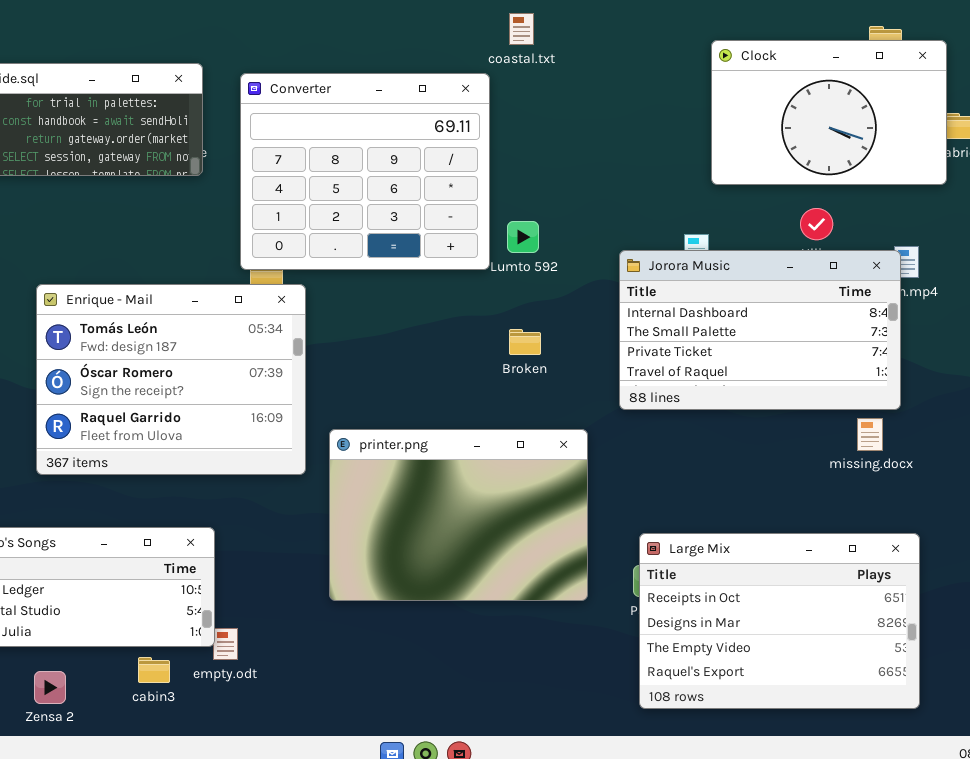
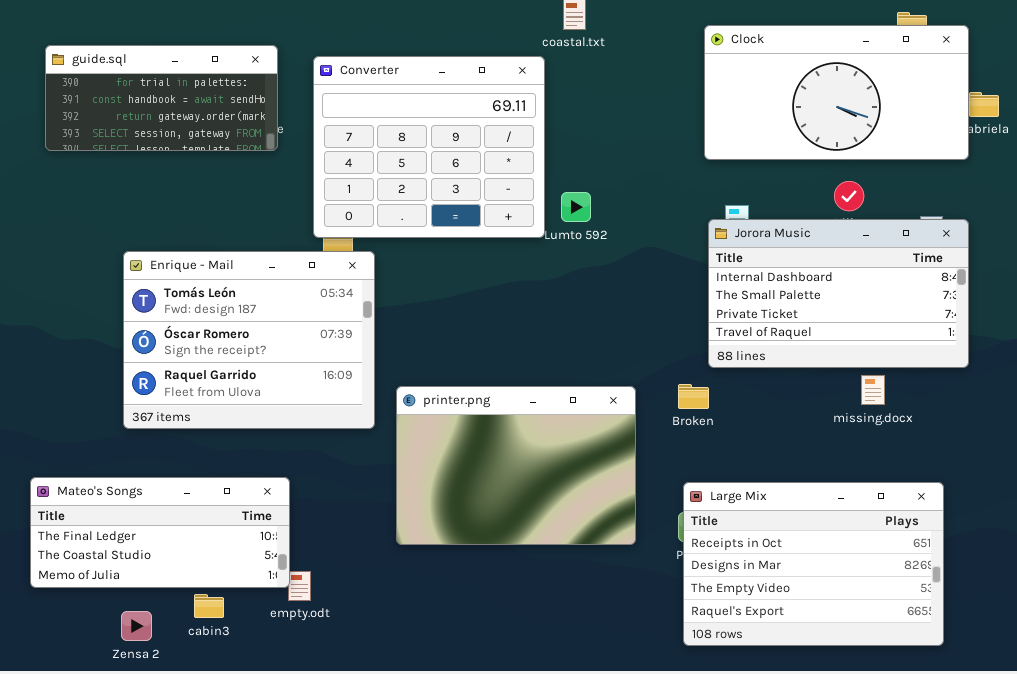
Clock: [711,40,947,185] -> [704,25,969,160], resized
Jorora Music: [619,250,901,410] -> [708,219,969,368], moved
Broken: [509,329,541,355] -> [678,384,709,409], moved
missing.docx: [857,418,883,451] -> [861,375,885,405], moved
cabin3: [138,657,170,683] -> [194,594,224,618], moved

